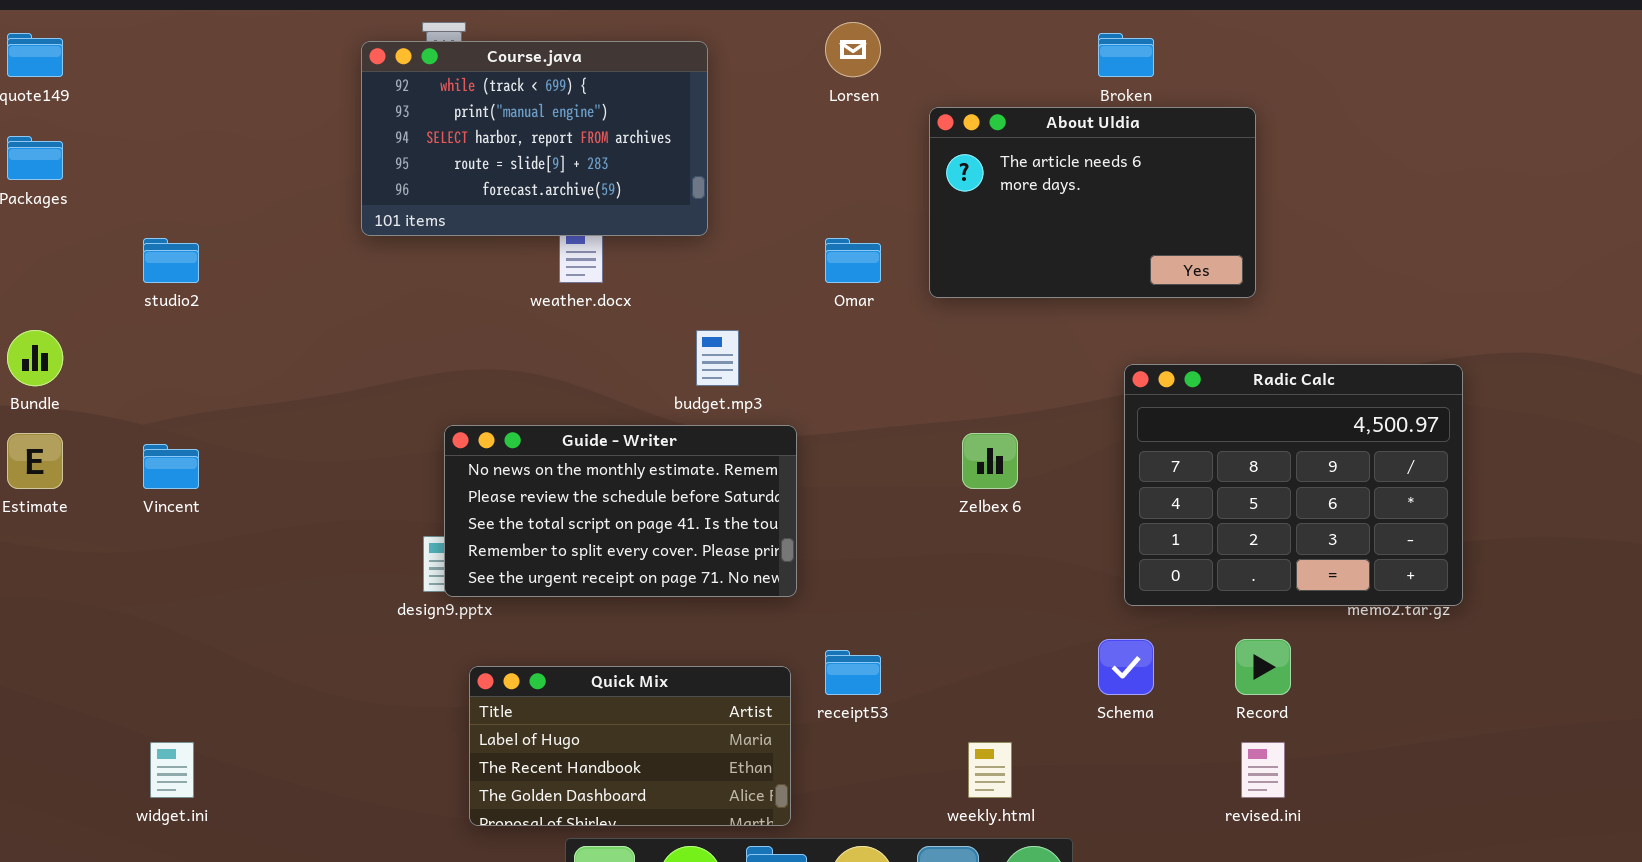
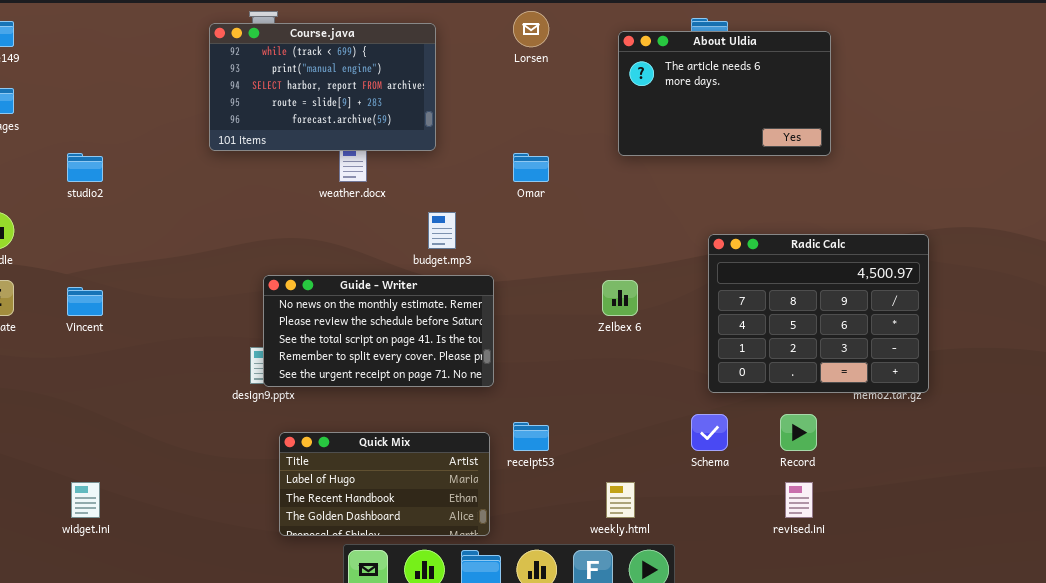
About Uldia: [929,107,1256,298] -> [618,31,831,156], moved

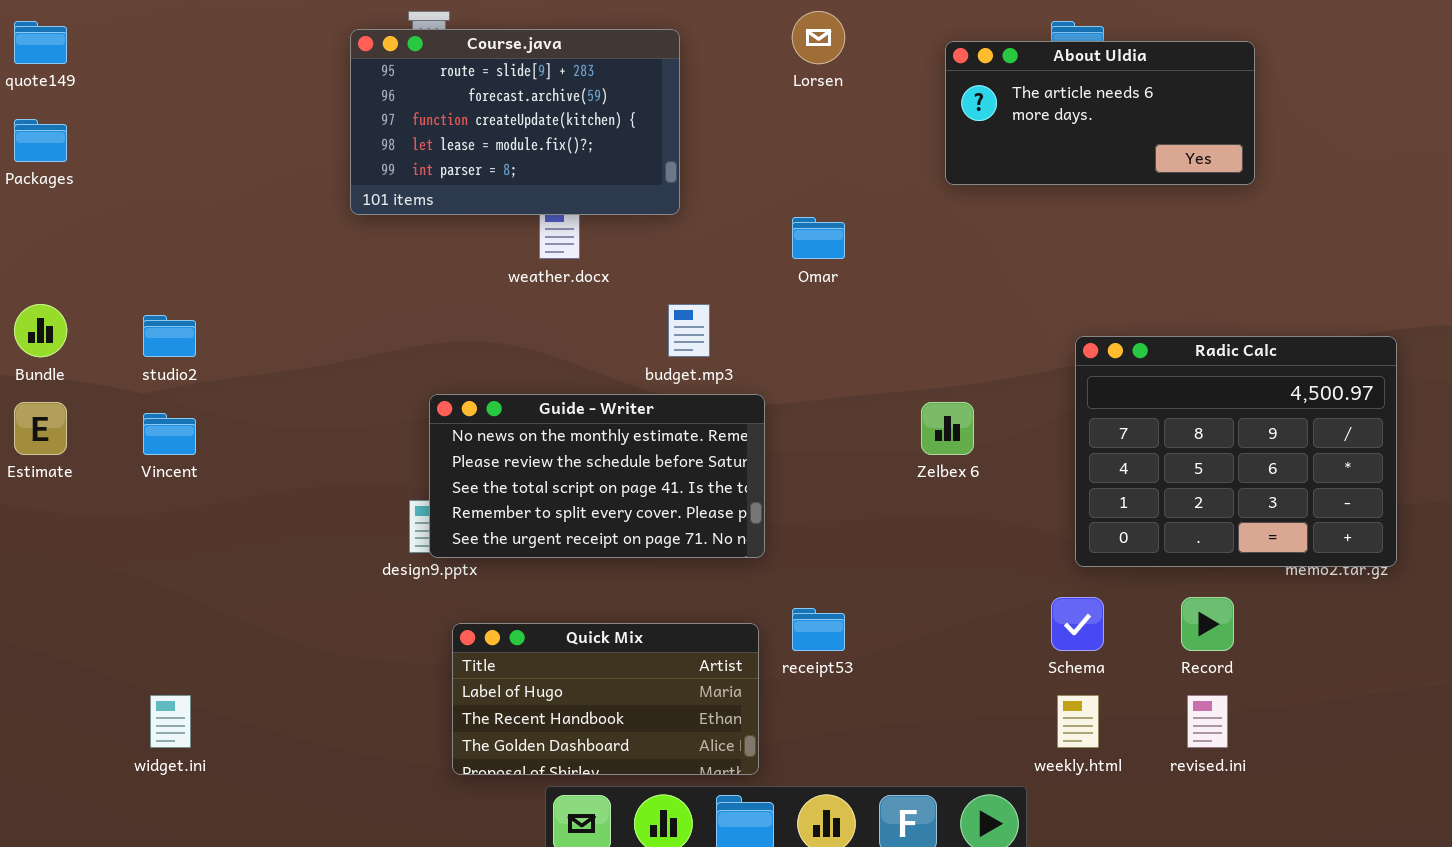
Course.java: [209,23,436,151] -> [350,29,680,215], scrolled down 3 rows
About Uldia: [618,31,831,156] -> [945,41,1255,185], resized
studio2: [67,153,103,182] -> [143,315,196,357], moved
weekly.html: [606,482,635,518] -> [1057,695,1099,748], moved

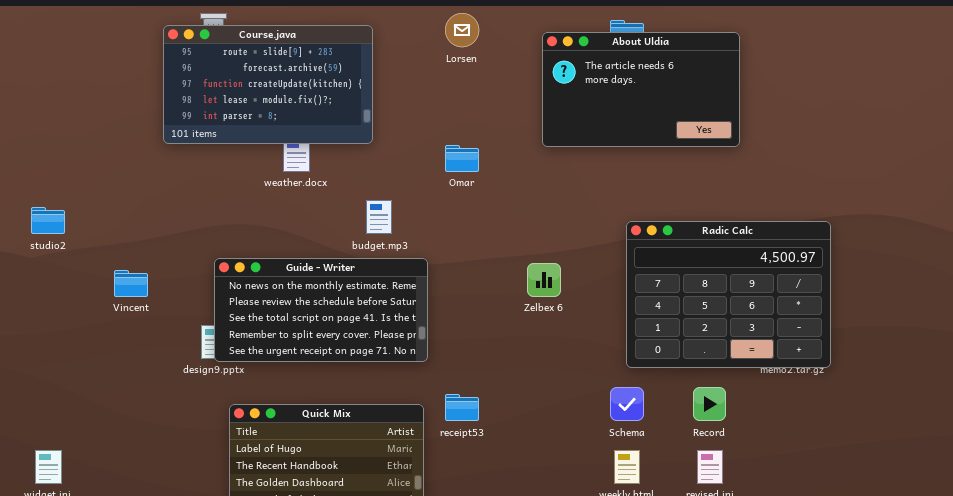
About Uldia: [945,41,1255,185] -> [542,32,740,147], resized
Vincent: [143,413,196,455] -> [114,270,148,297], moved

